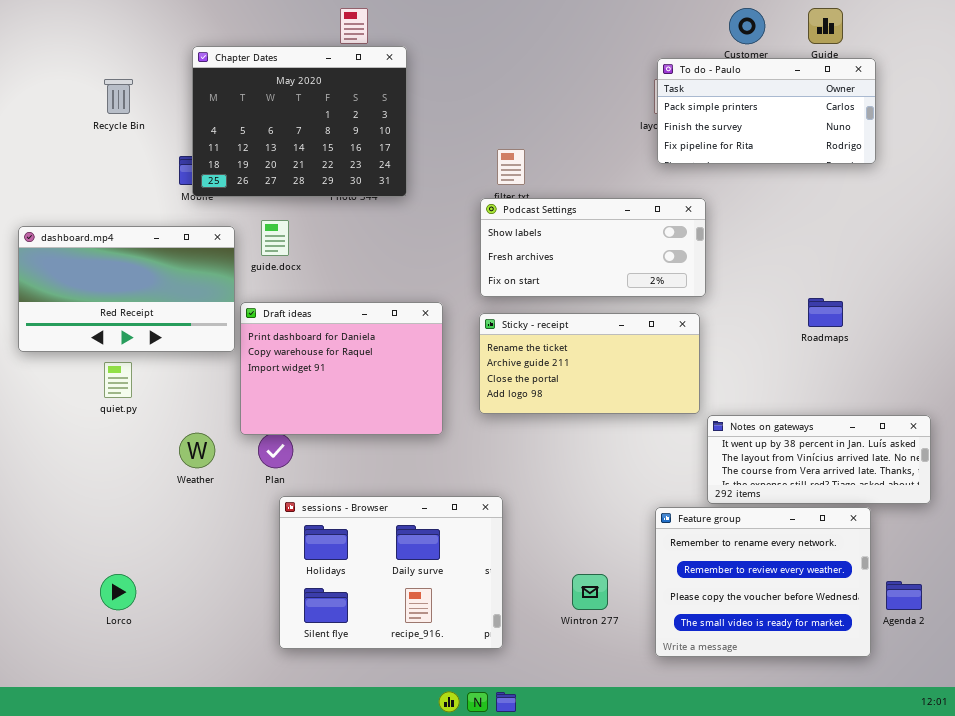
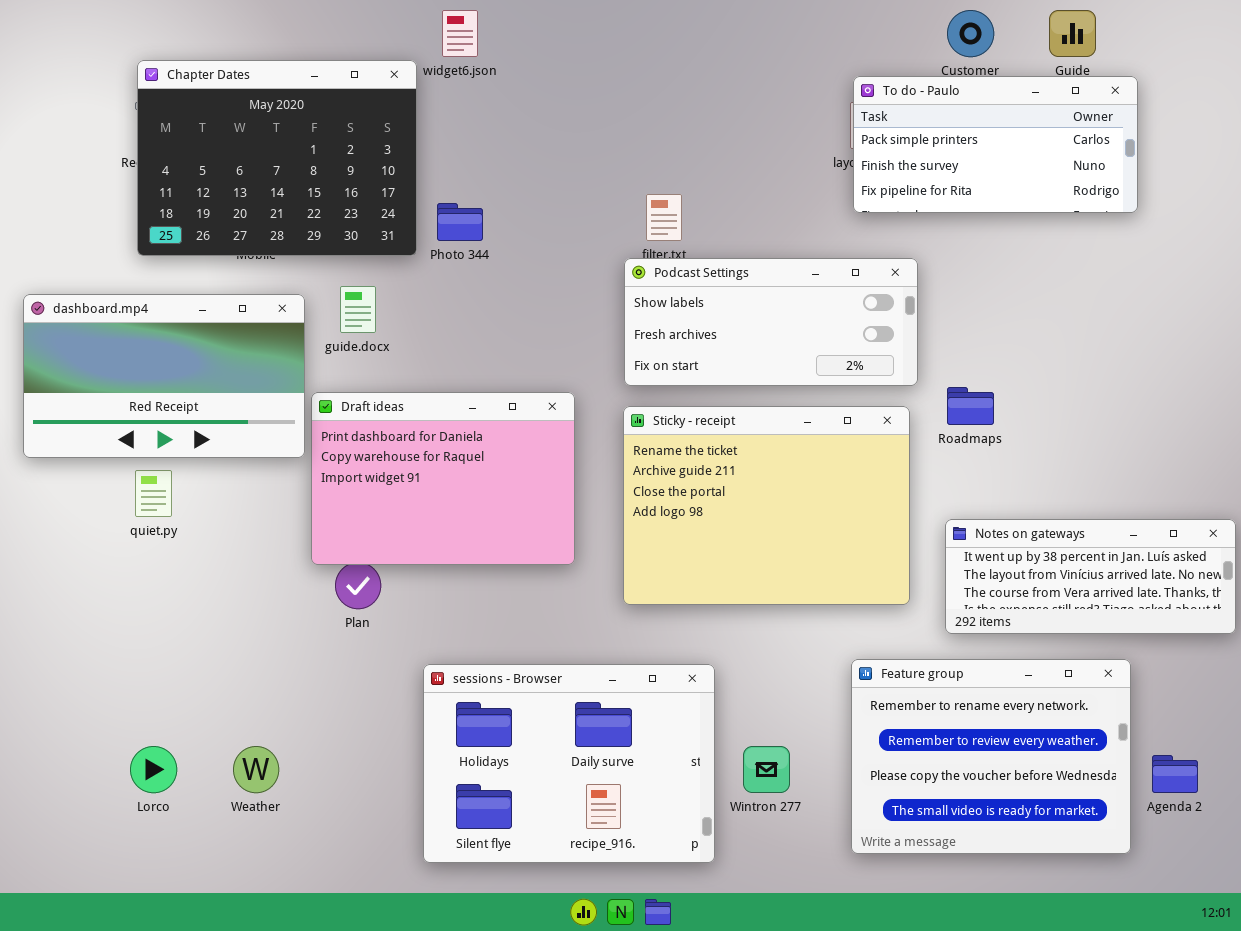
Chapter Dates: [192,46,407,197] -> [137,60,417,256], moved
Roadmaps: [808,298,843,327] -> [947,387,994,425], moved
Sticky - receipt: [479,313,700,414] -> [623,406,910,605], resized
Notes on gateways: [707,415,931,504] -> [945,519,1236,634], moved
Weather: [179,433,215,468] -> [233,746,279,793], moved
sessions - Browser: [279,496,503,649] -> [423,664,715,863], moved

